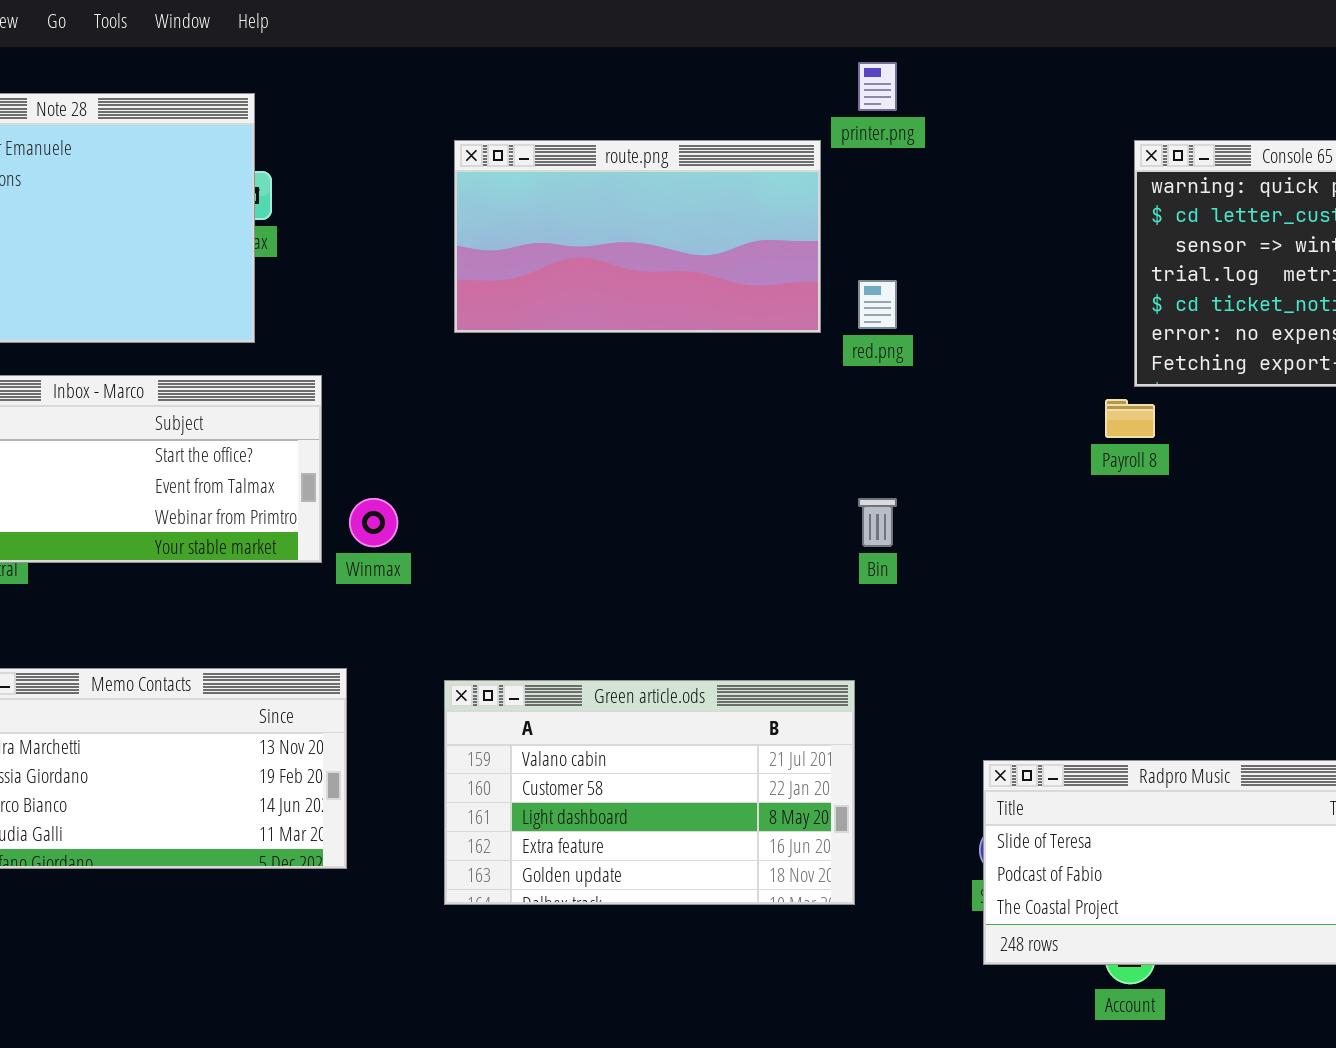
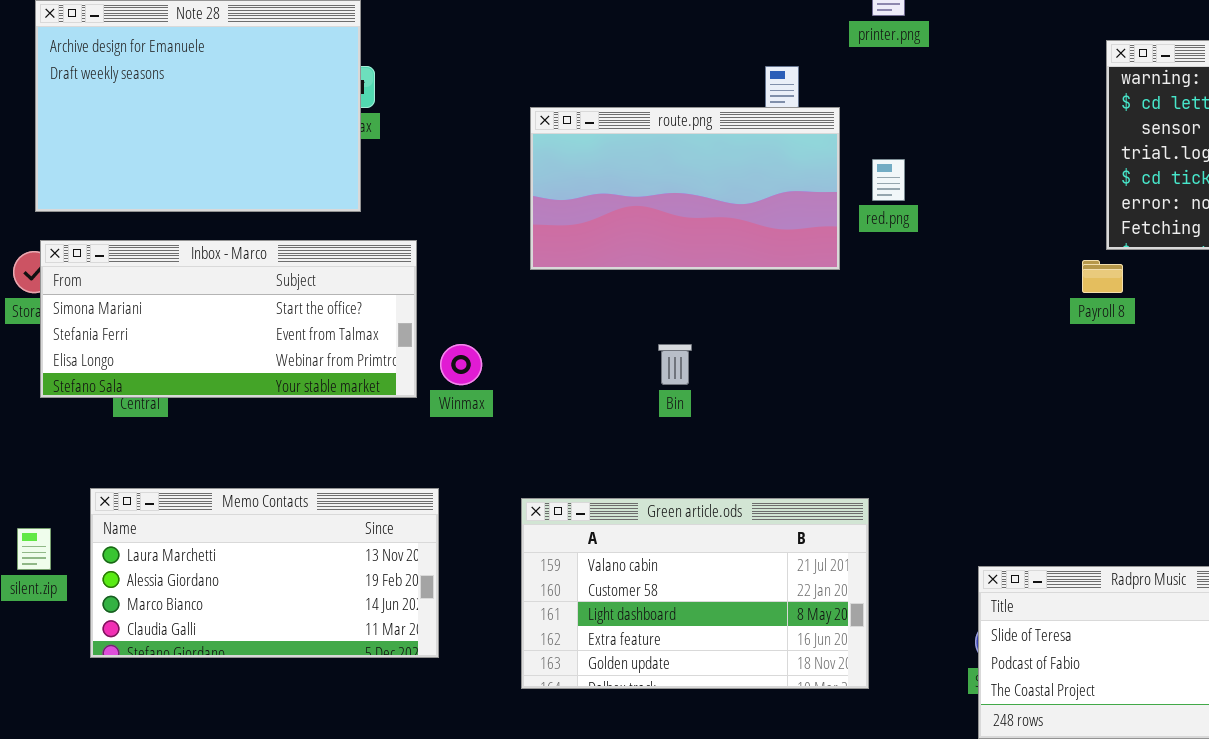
route.png: [454,140,821,333] -> [530,107,840,270], moved
Bin: [858,498,897,547] -> [658,344,692,385], moved

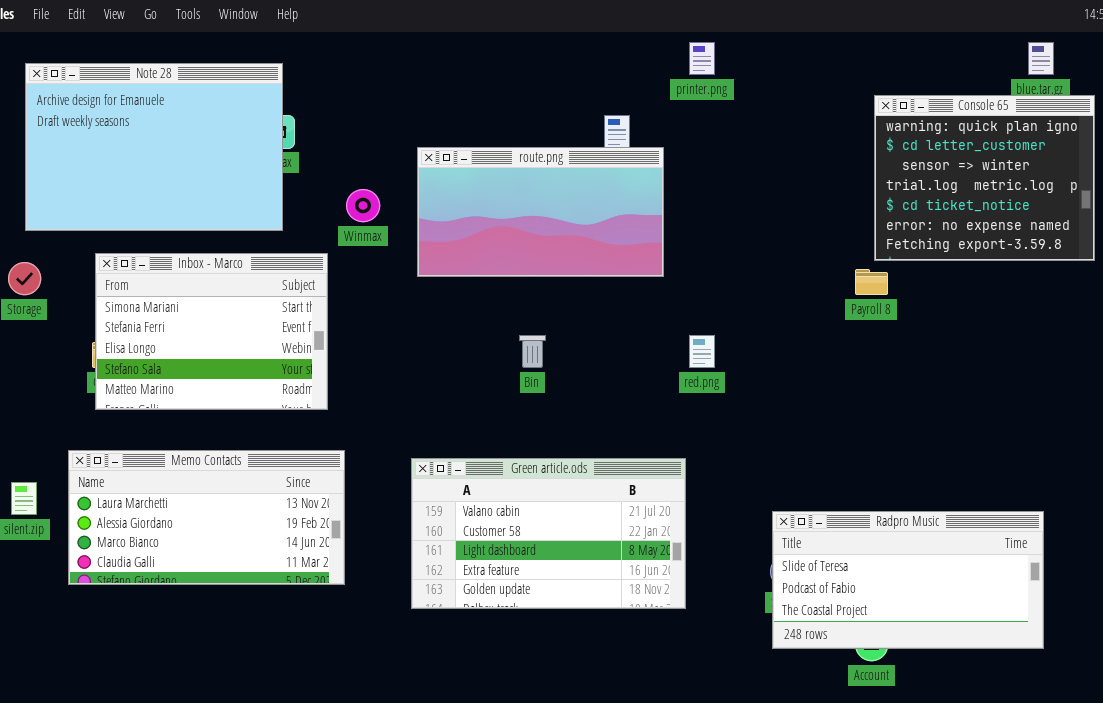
red.png: [872,159,905,201] -> [689,335,715,368], moved
Inbox - Marco: [40,240,417,398] -> [95,253,328,410], resized
Winmax: [440,344,482,385] -> [346,189,380,222], moved

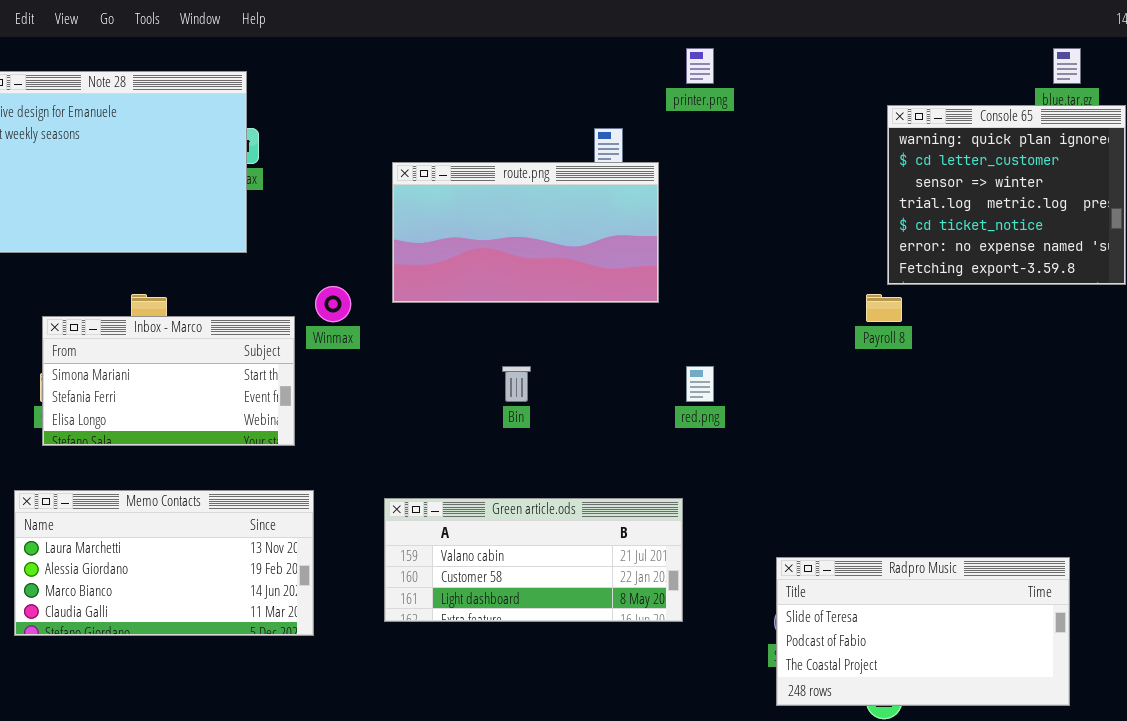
Winmax: [346,189,380,222] -> [315,286,351,322], moved
Inbox - Marco: [95,253,328,410] -> [42,316,295,446], resized
Green article.ods: [411,458,686,609] -> [384,498,683,622], resized

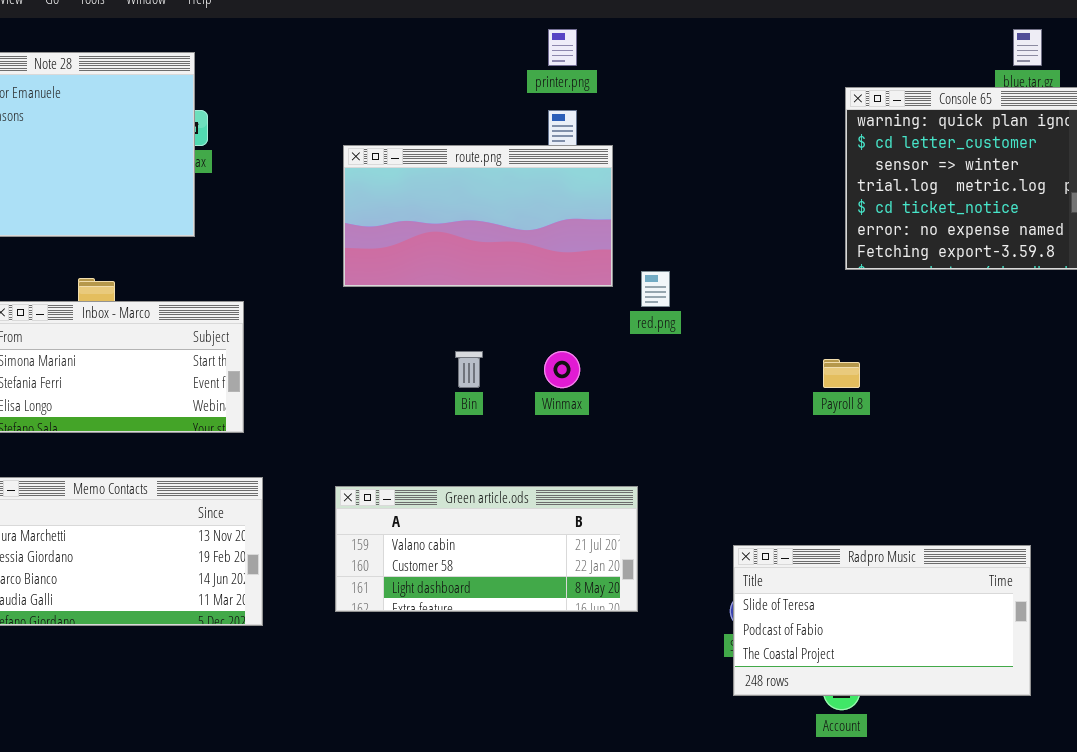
printer.png: [686,48,714,84] -> [548,29,577,66], moved
Winmax: [315,286,351,322] -> [544,351,580,388], moved
Payroll 8: [866,294,902,322] -> [823,359,860,388], moved
red.png: [686,366,714,402] -> [641,271,670,307], moved

